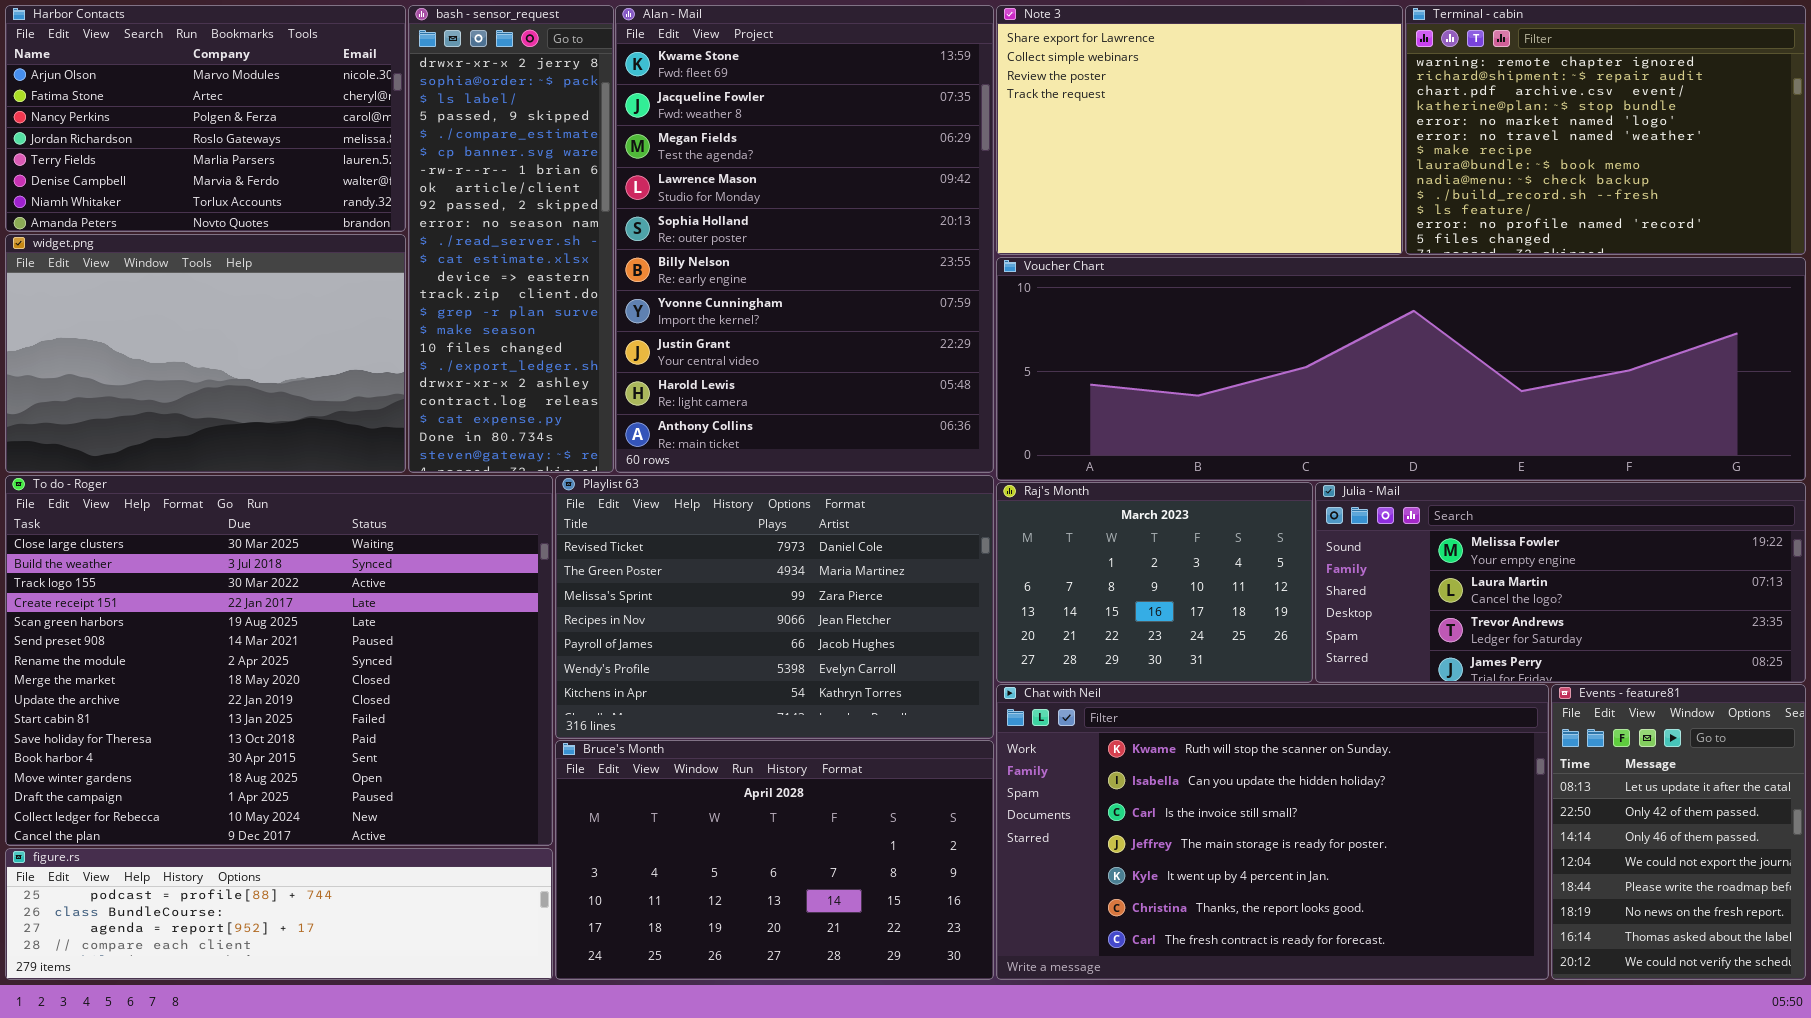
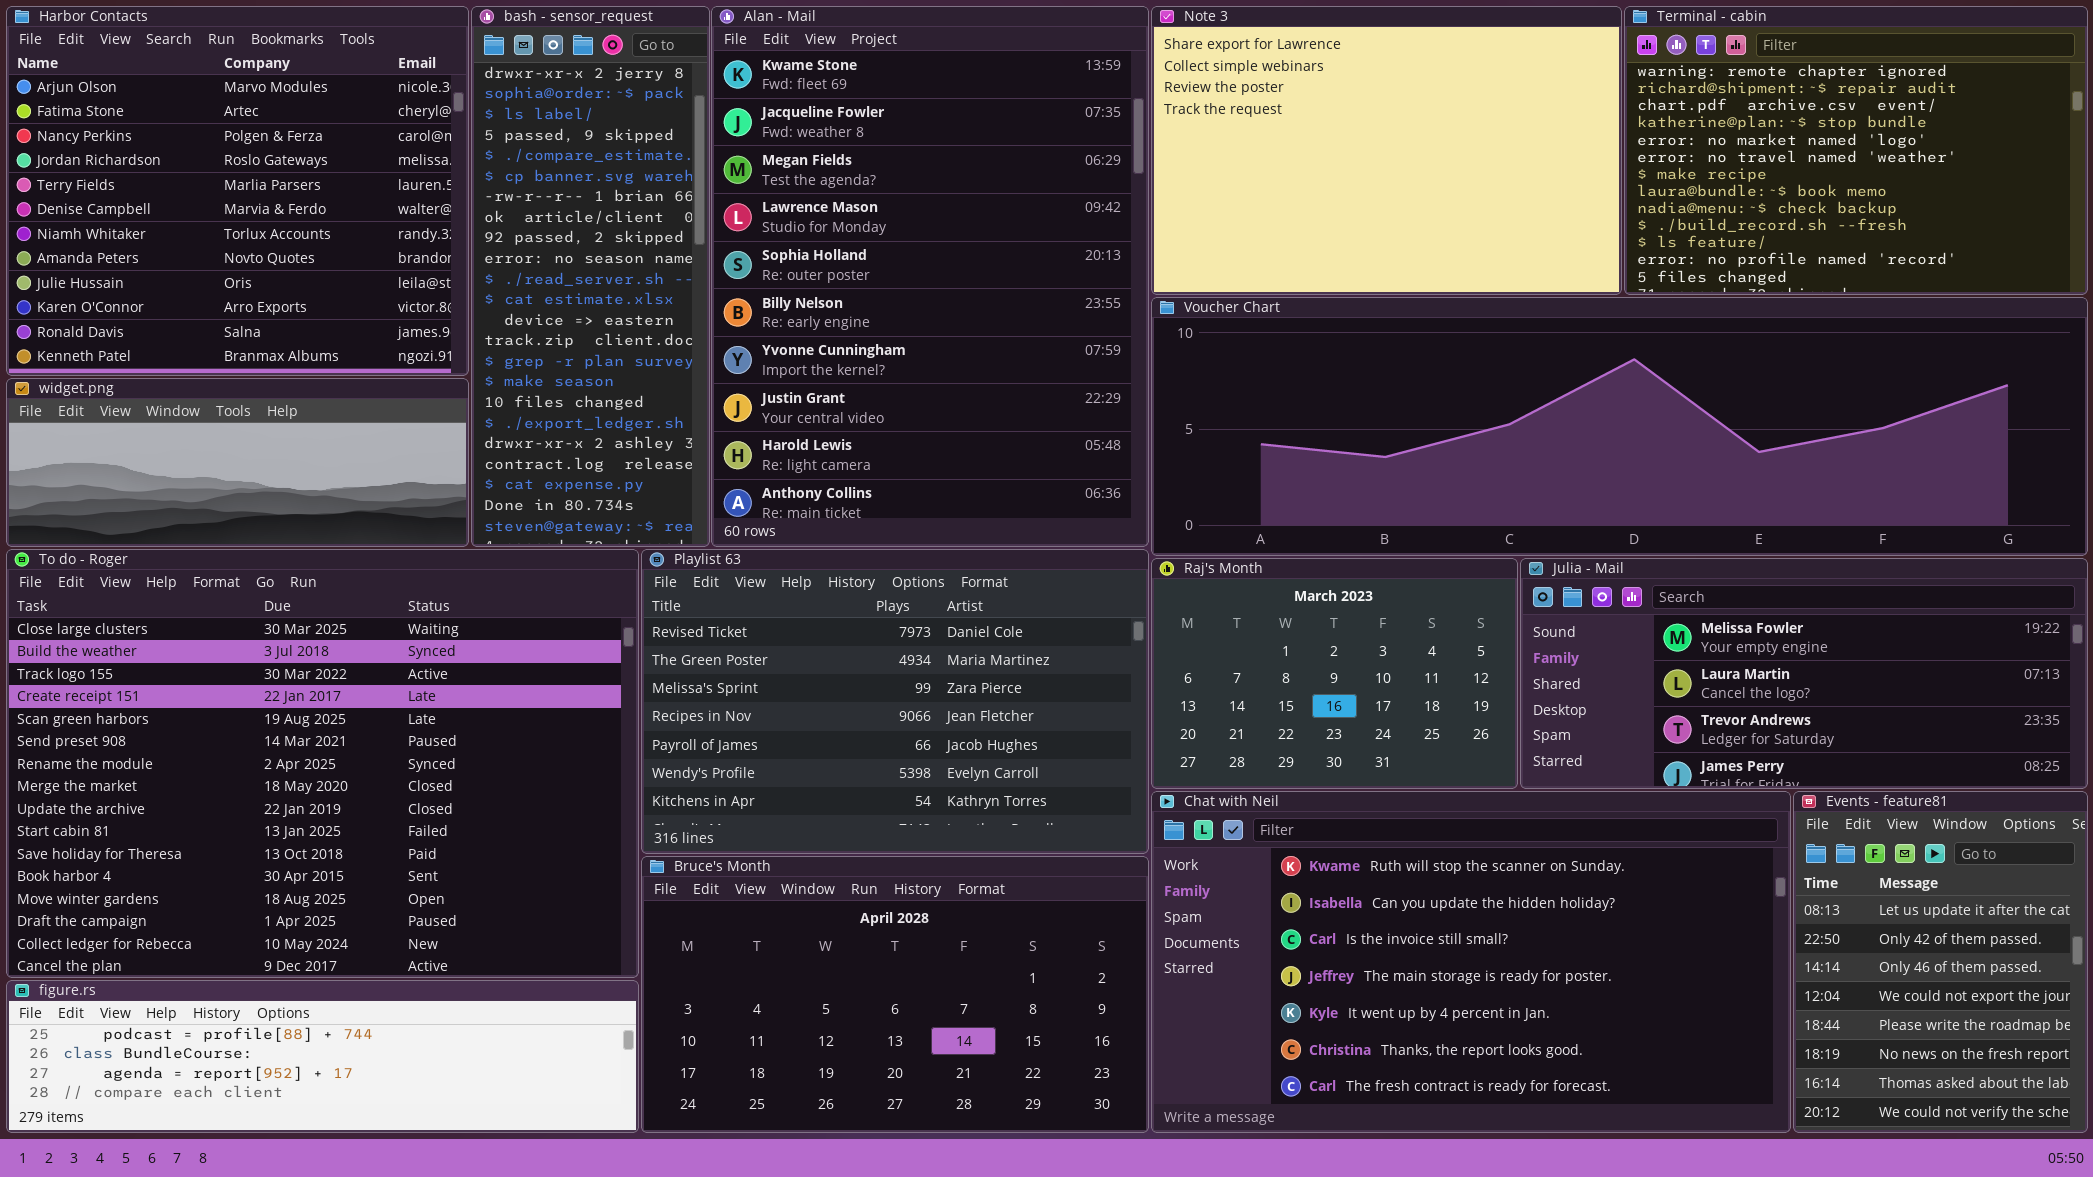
Harbor Contacts: [5,5,406,232] -> [6,6,469,376], resized
widget.png: [5,234,406,473] -> [6,378,469,547], resized

